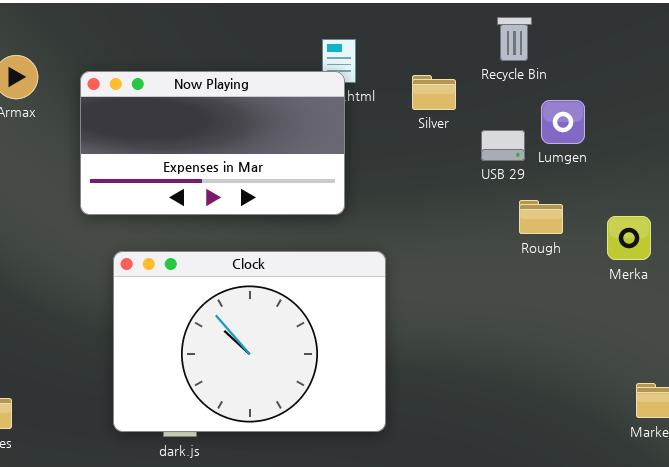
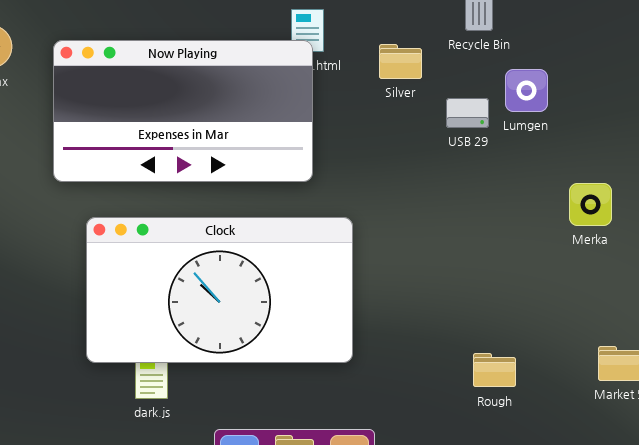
Rough: [519,200,563,234] -> [473,353,516,387], moved
Clock: [113,251,386,432] -> [86,217,353,363], resized

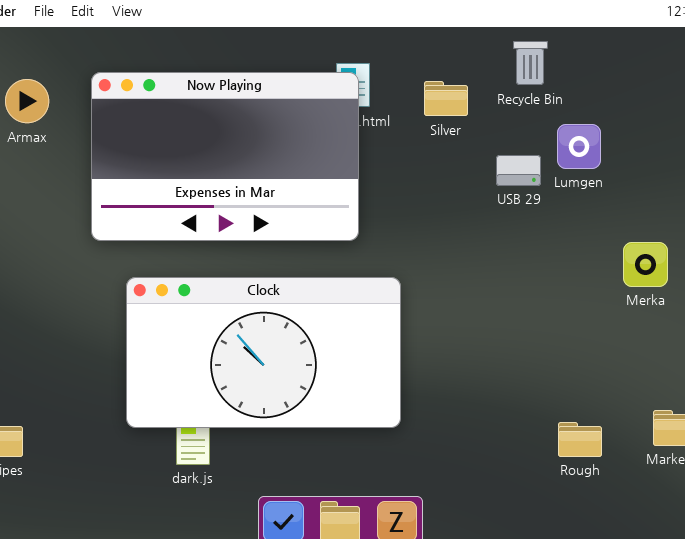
Now Playing: [53,40,313,182] -> [91,72,359,241], resized
Silver: [379,44,422,79] -> [424,81,468,116], moved
Rough: [473,353,516,387] -> [558,422,602,457], moved

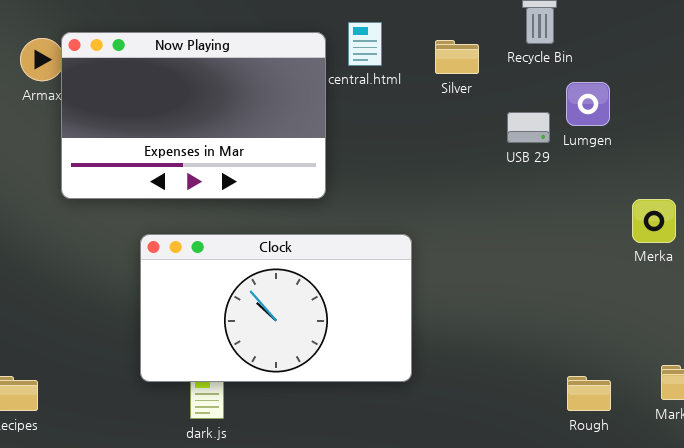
Now Playing: [91,72,359,241] -> [61,32,326,199], moved

